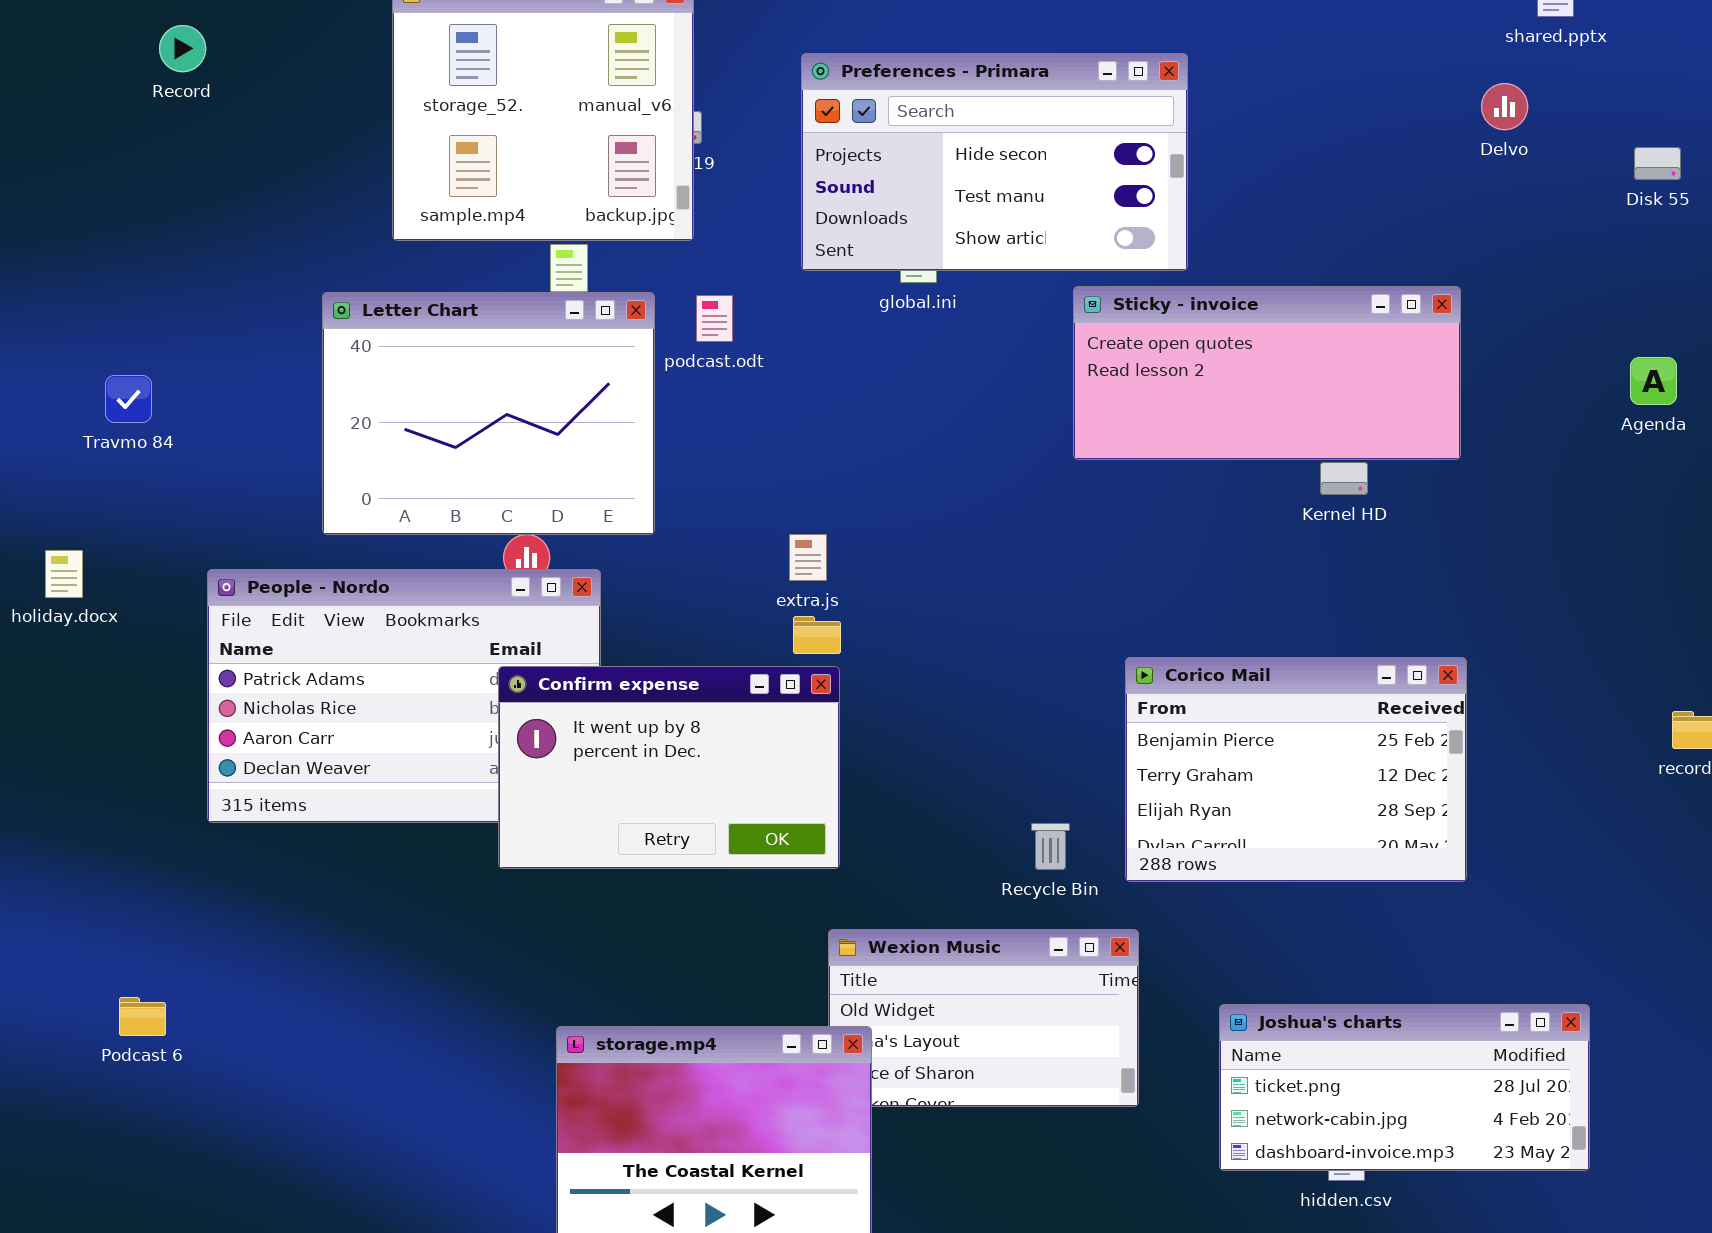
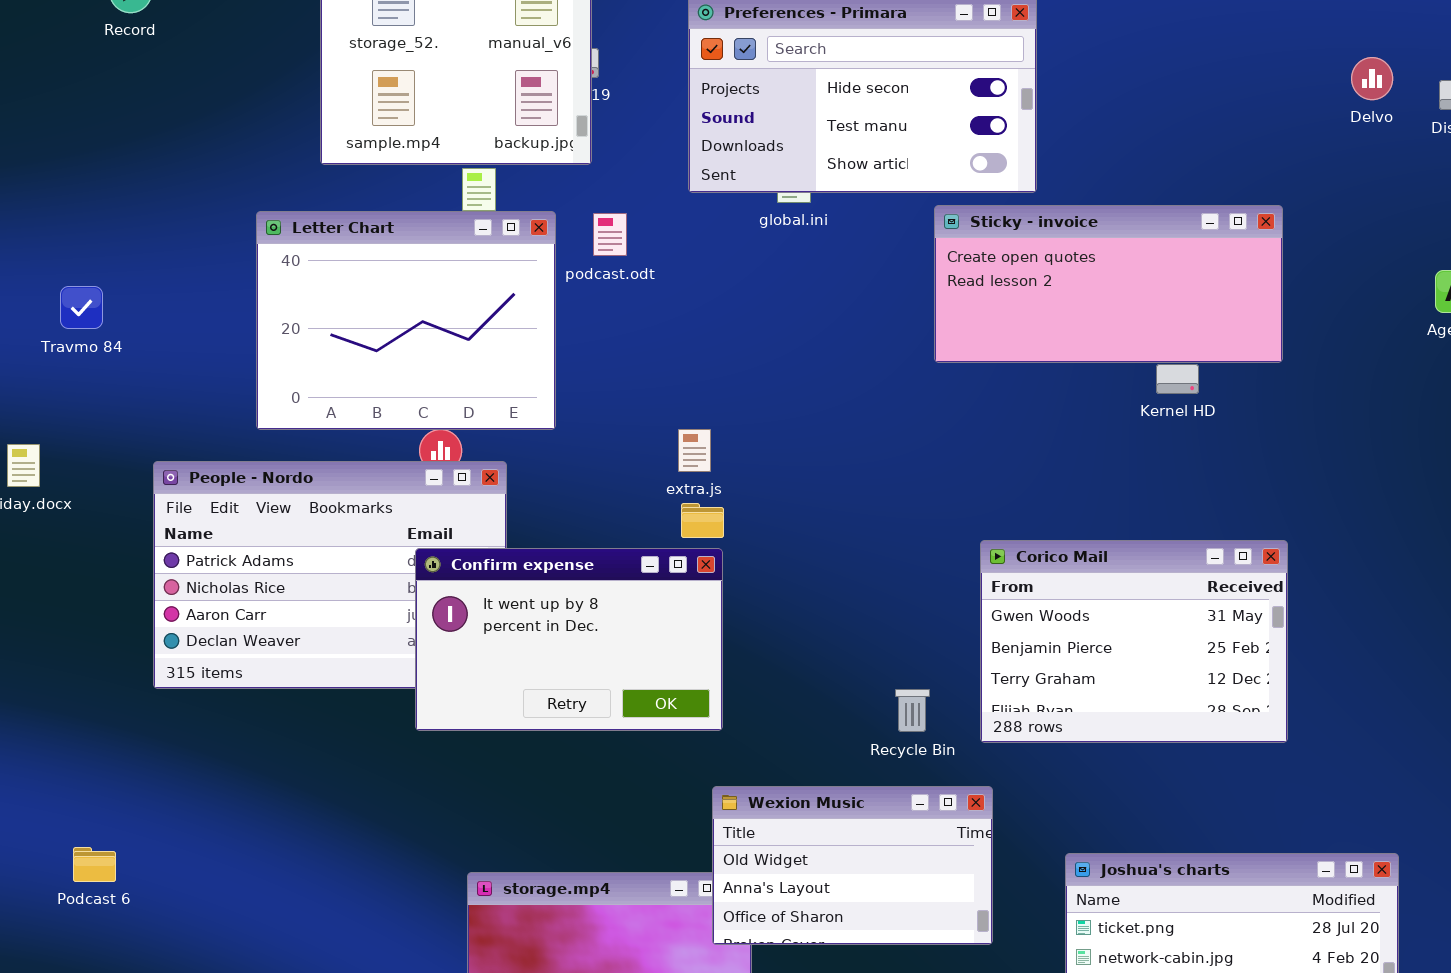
Delvo: [1481,83,1528,130] -> [1351,57,1393,100], moved
Corico Mail: [1125,657,1467,882] -> [980,540,1288,743], scrolled up 1 row
Wexion Music: [828,929,1139,1107] -> [712,786,993,945], raised

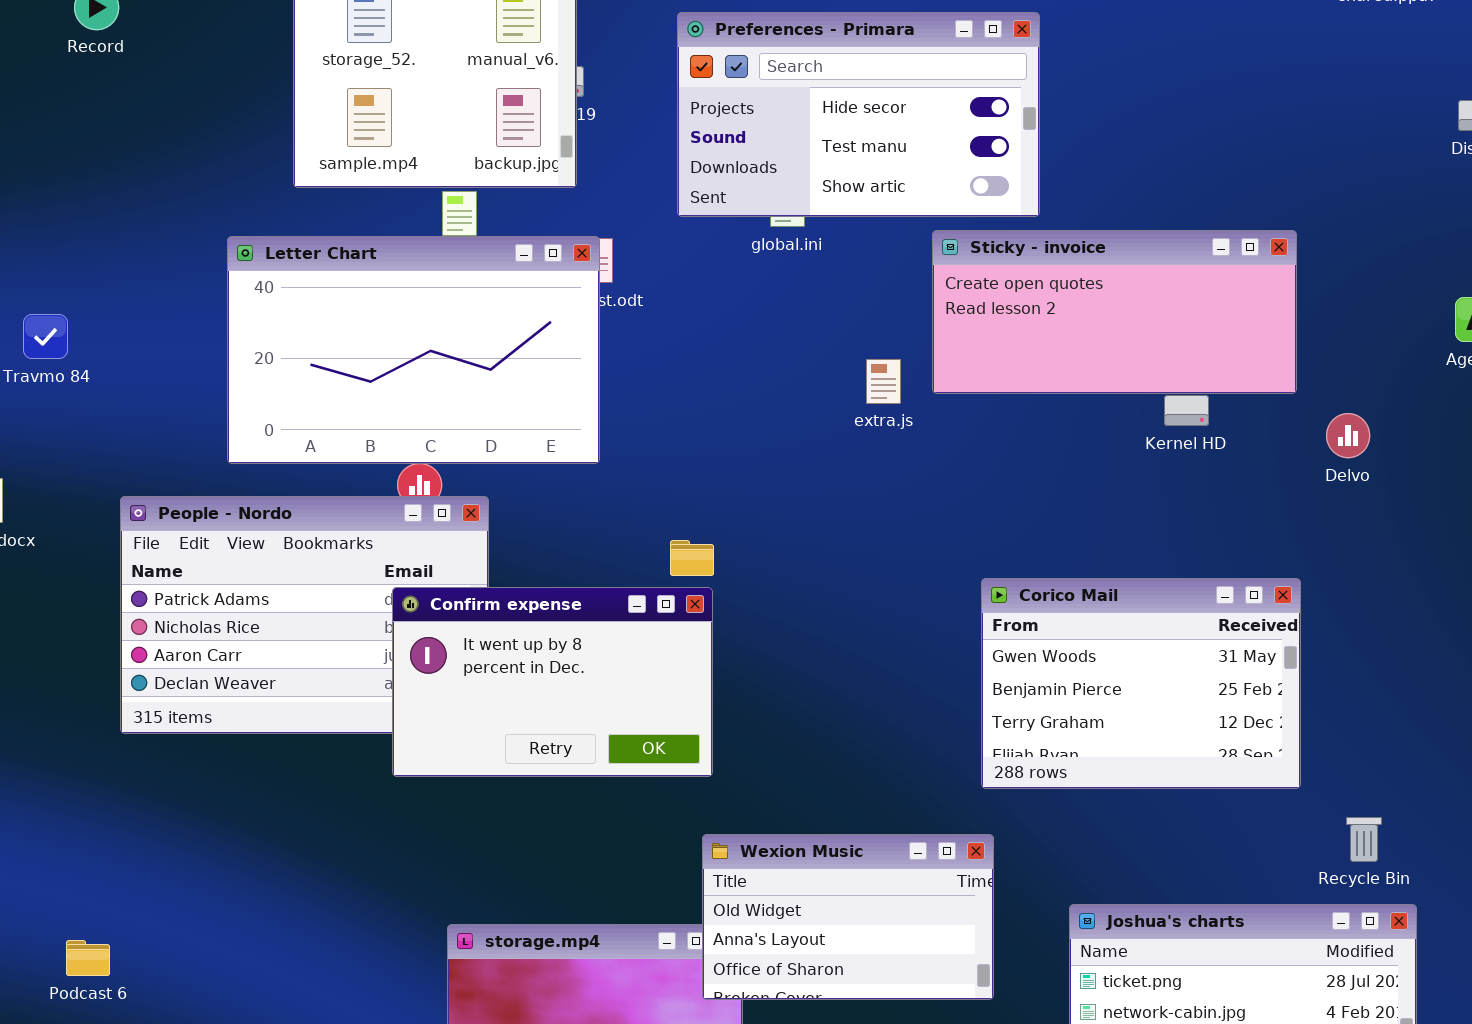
Delvo: [1351,57,1393,100] -> [1326,413,1370,458], moved
Letter Chart: [256,211,556,430] -> [227,236,600,464], resized
extra.js: [678,429,711,472] -> [866,359,901,404], moved
Recycle Bin: [895,689,930,732] -> [1346,817,1382,862], moved
Podcast 6: [73,847,116,882] -> [66,940,110,976], moved

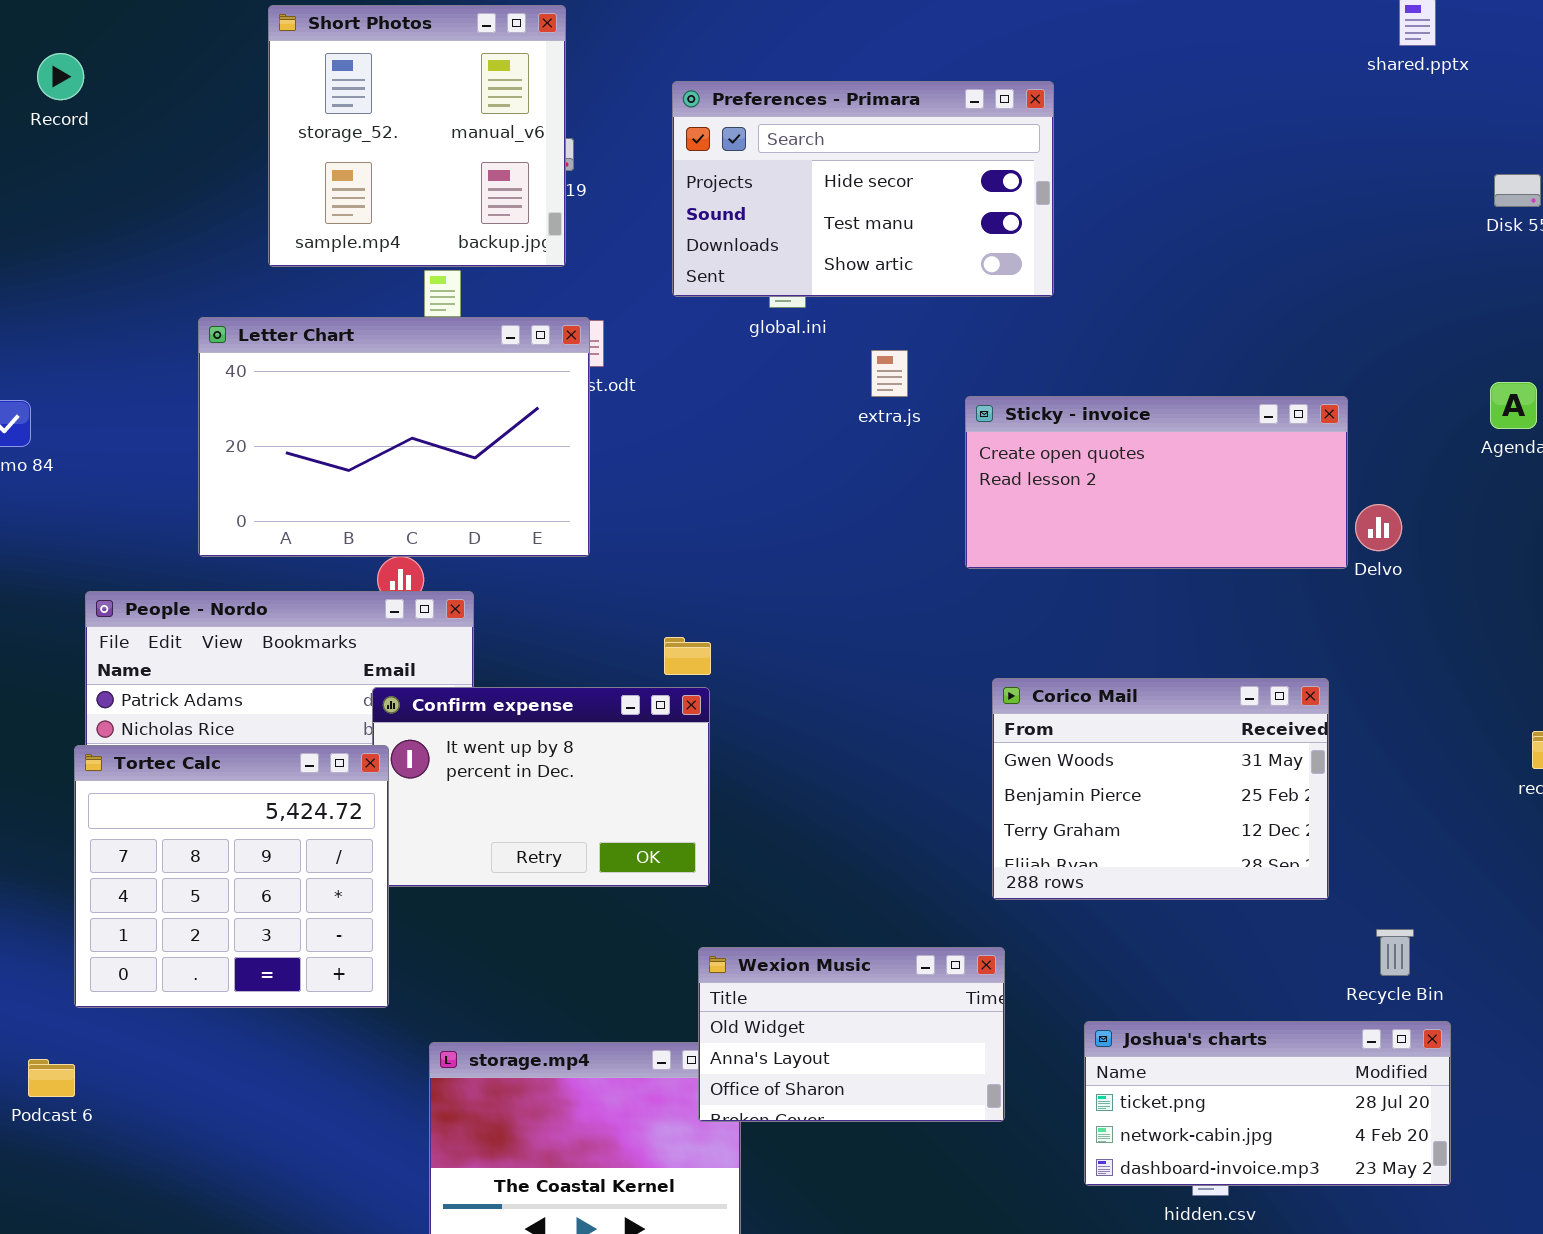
Sticky - invoice: [932,230,1297,394] -> [965,396,1348,569], moved
extra.js: [866,359,901,404] -> [871,350,908,397], moved
Tortec Calc: none -> [74,745,389,1008], opened

